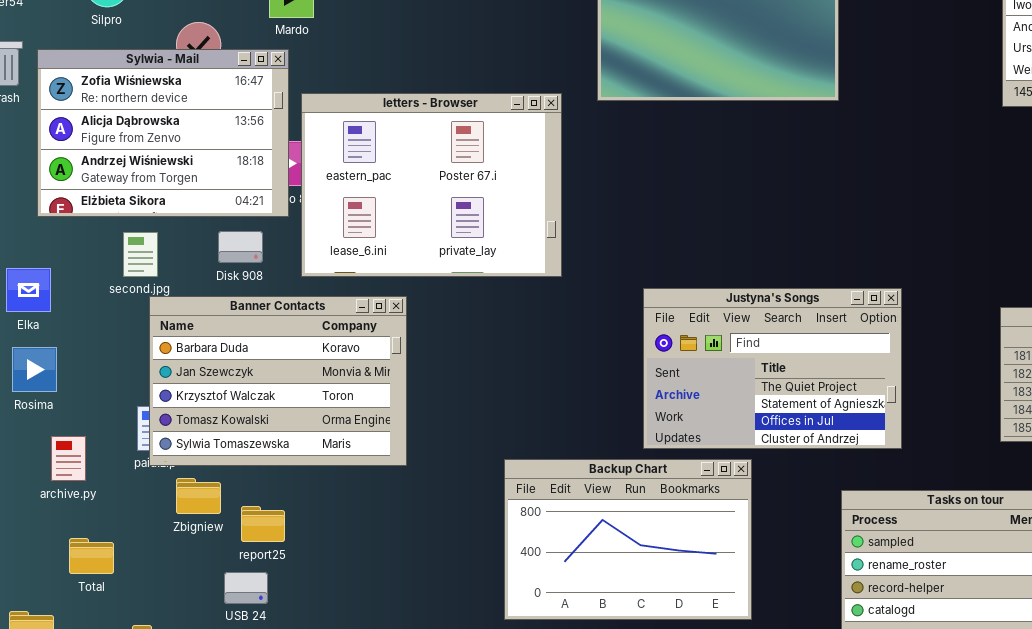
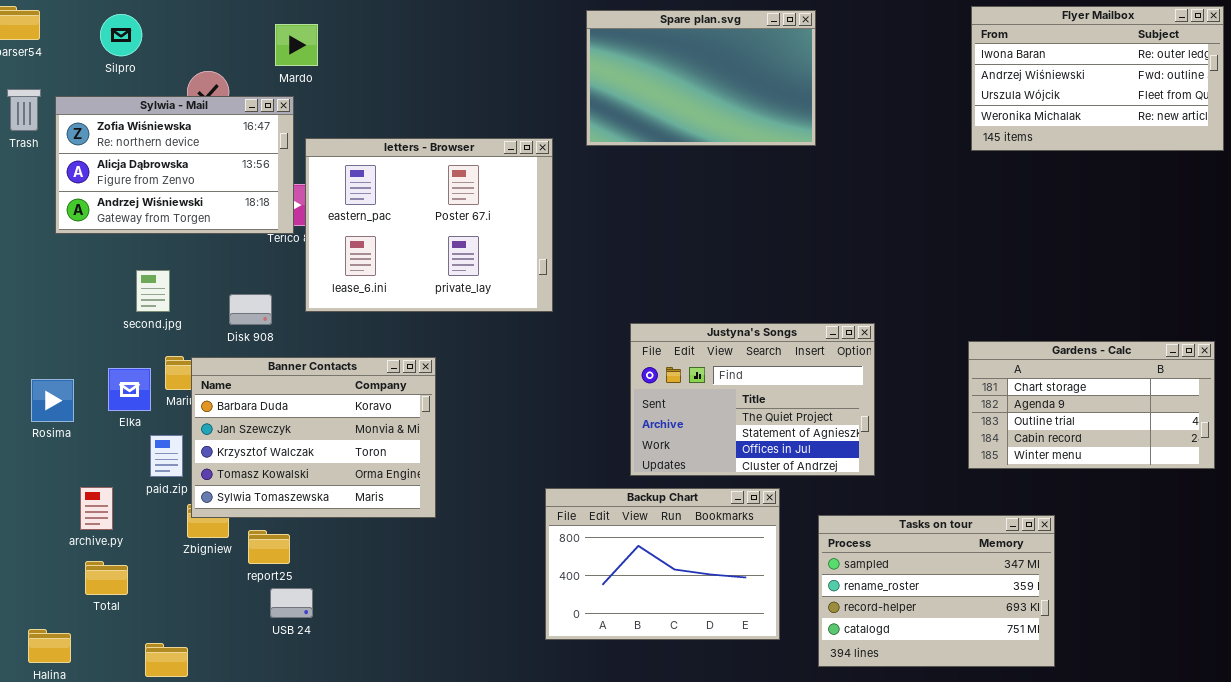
Sylwia - Mail: [37,49,289,217] -> [55,96,294,234], resized
Disk 908: [218,231,263,263] -> [229,294,272,325], moved
Elka: [6,268,51,312] -> [108,368,151,411], moved
Banner Contacts: [149,296,407,466] -> [191,357,436,518], moved
archive.py: [51,436,86,481] -> [80,487,113,530], moved
Backup Chart: [504,459,752,620] -> [545,488,780,640], moved
USB 24: [224,572,268,604] -> [270,588,313,618], moved

